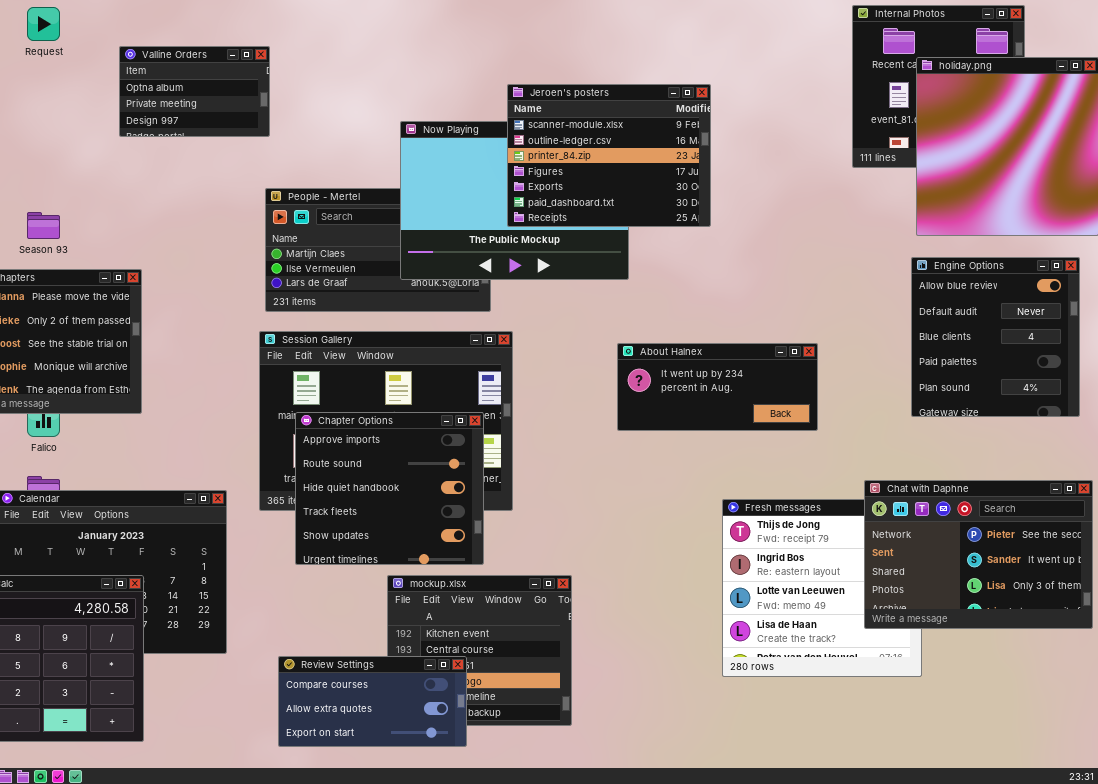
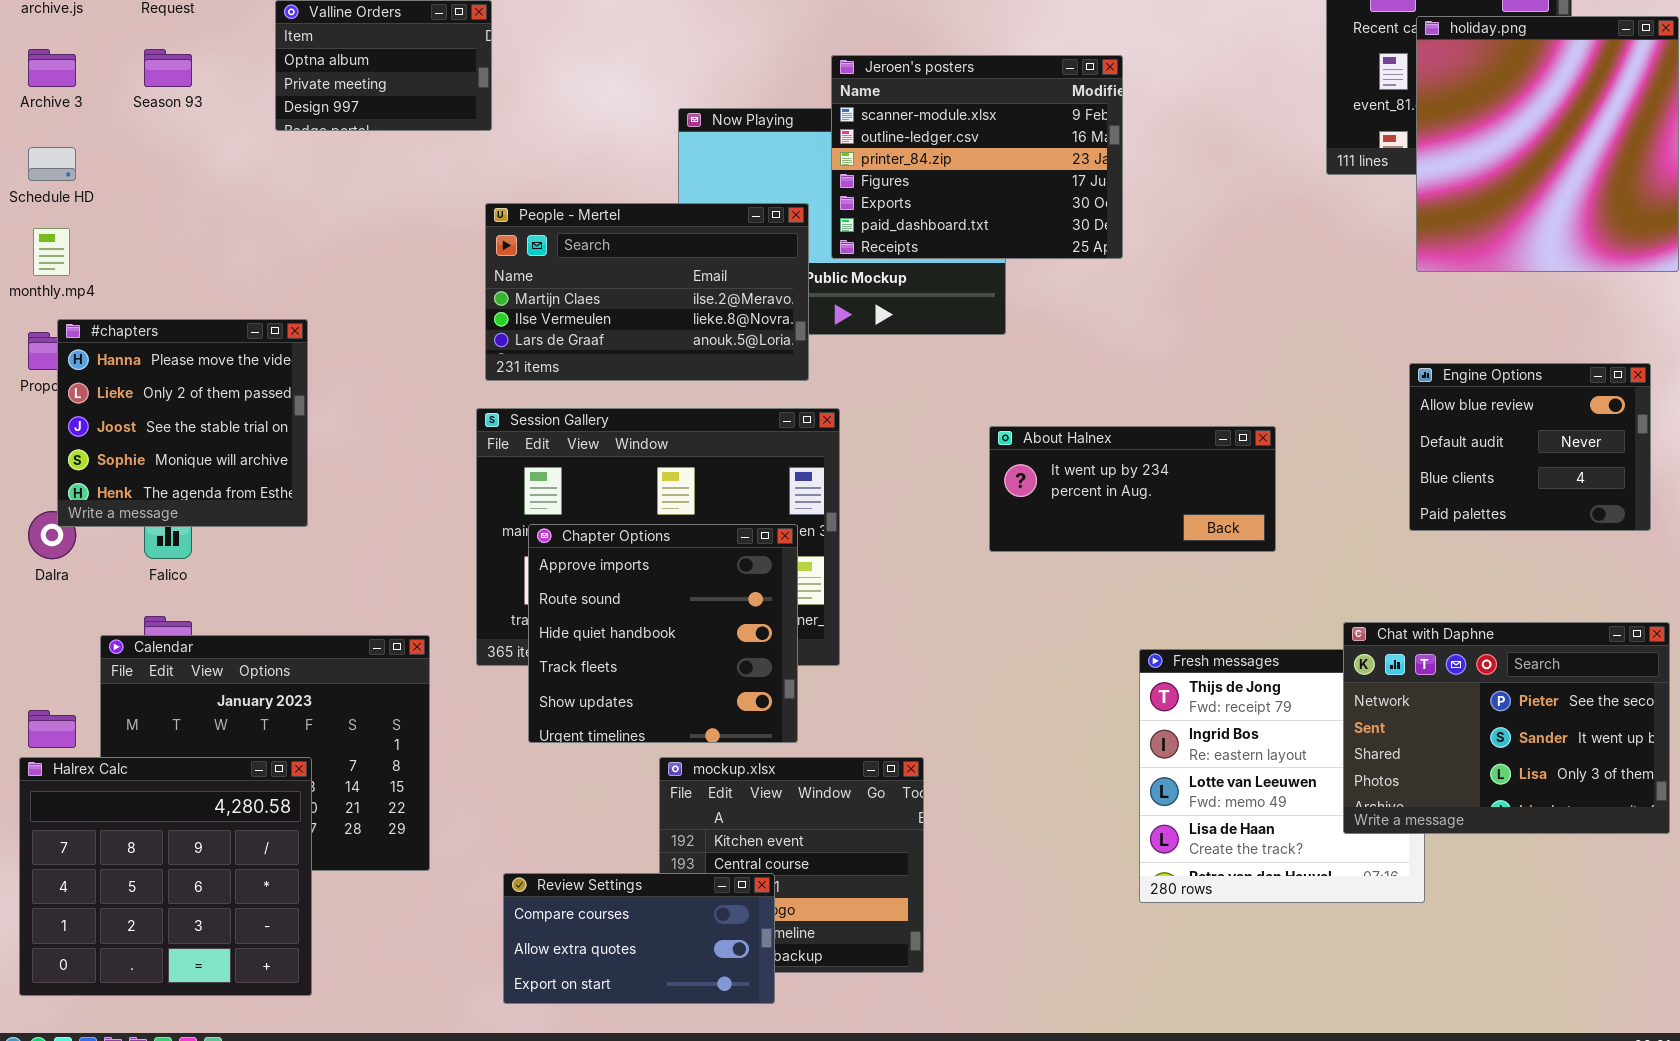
People - Mertel: [265,188,491,312] -> [485,203,809,381], raised
Season 93: [27,212,60,239] -> [144,49,192,87], moved
Engine Options: [911,257,1080,417] -> [1409,363,1651,531], resized

